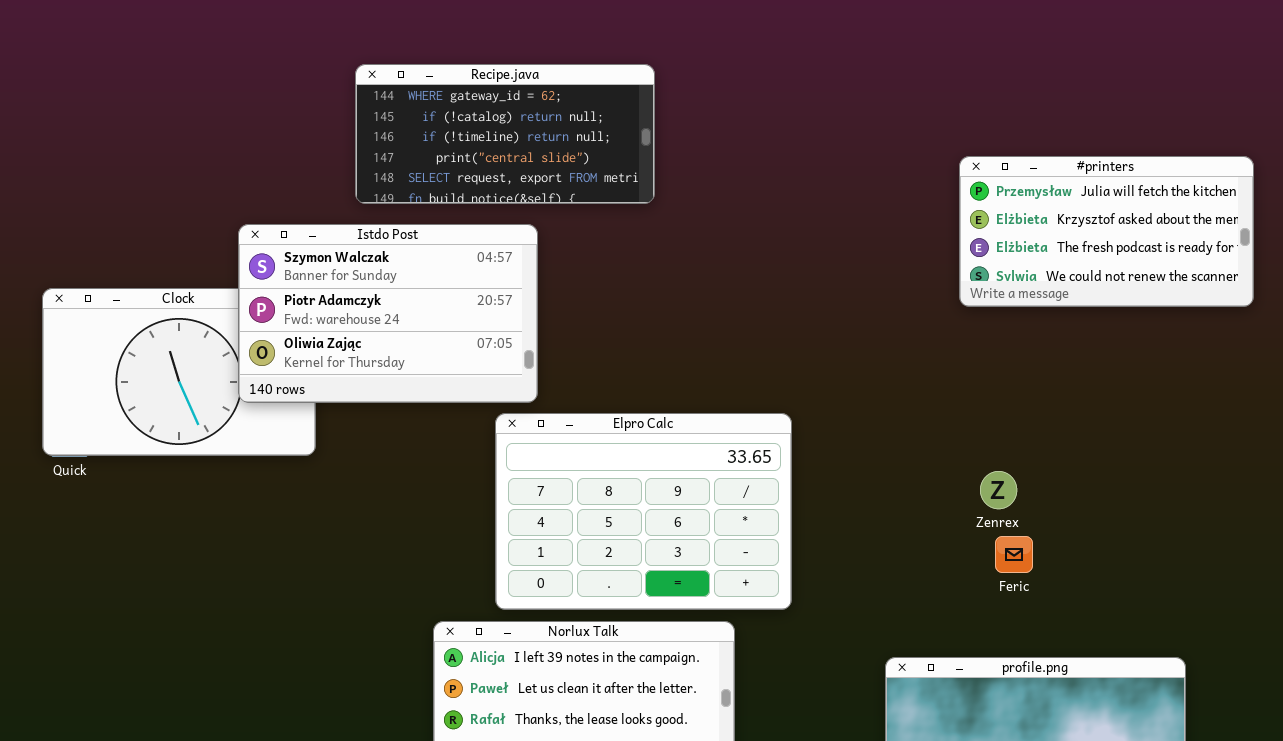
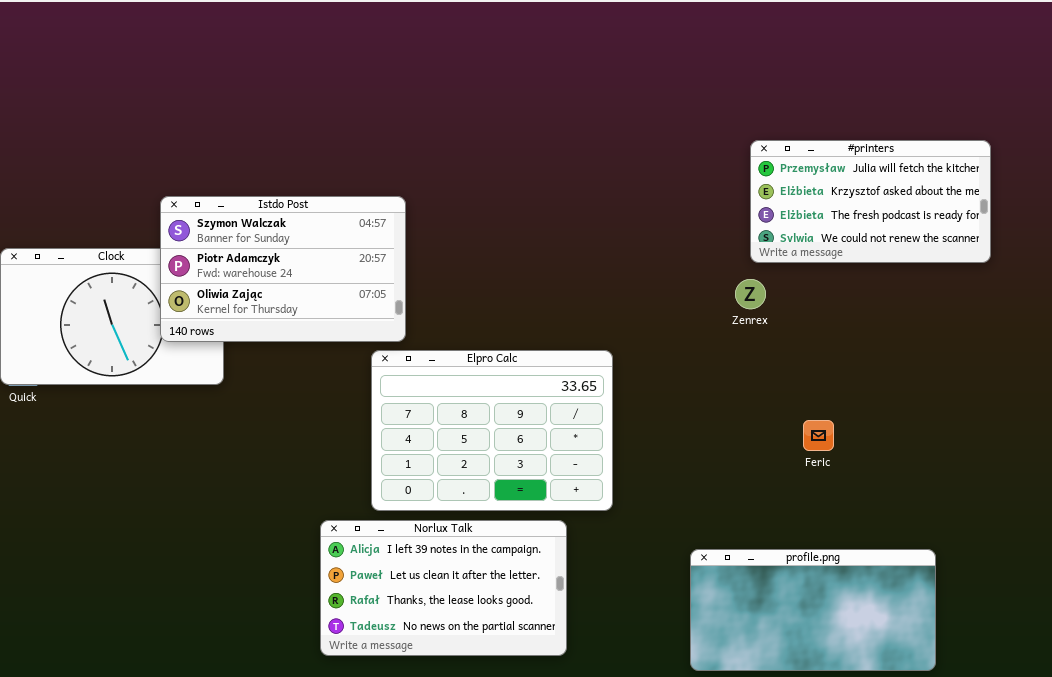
Recipe.java: [355,64,655,204] -> none, closed
Zenrex: [980,471,1017,509] -> [735,279,766,309], moved
Feric: [995,536,1033,573] -> [803,420,834,451], moved

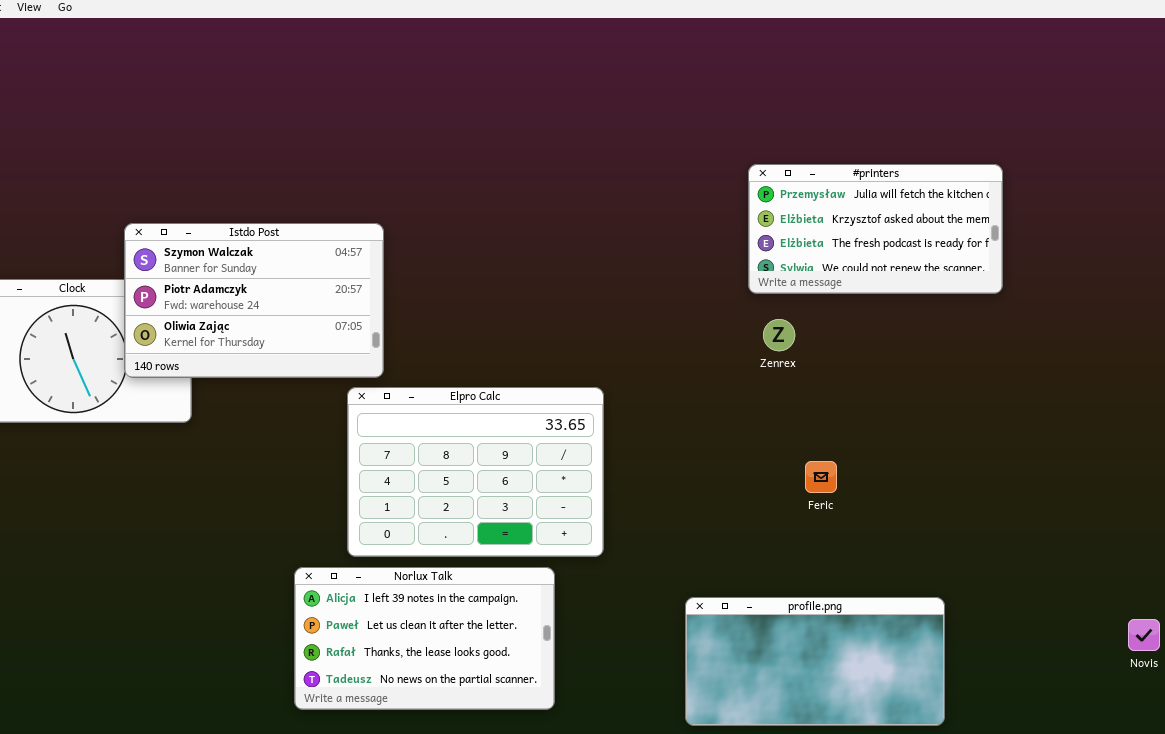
Zenrex: [735,279,766,309] -> [763,319,795,351], moved

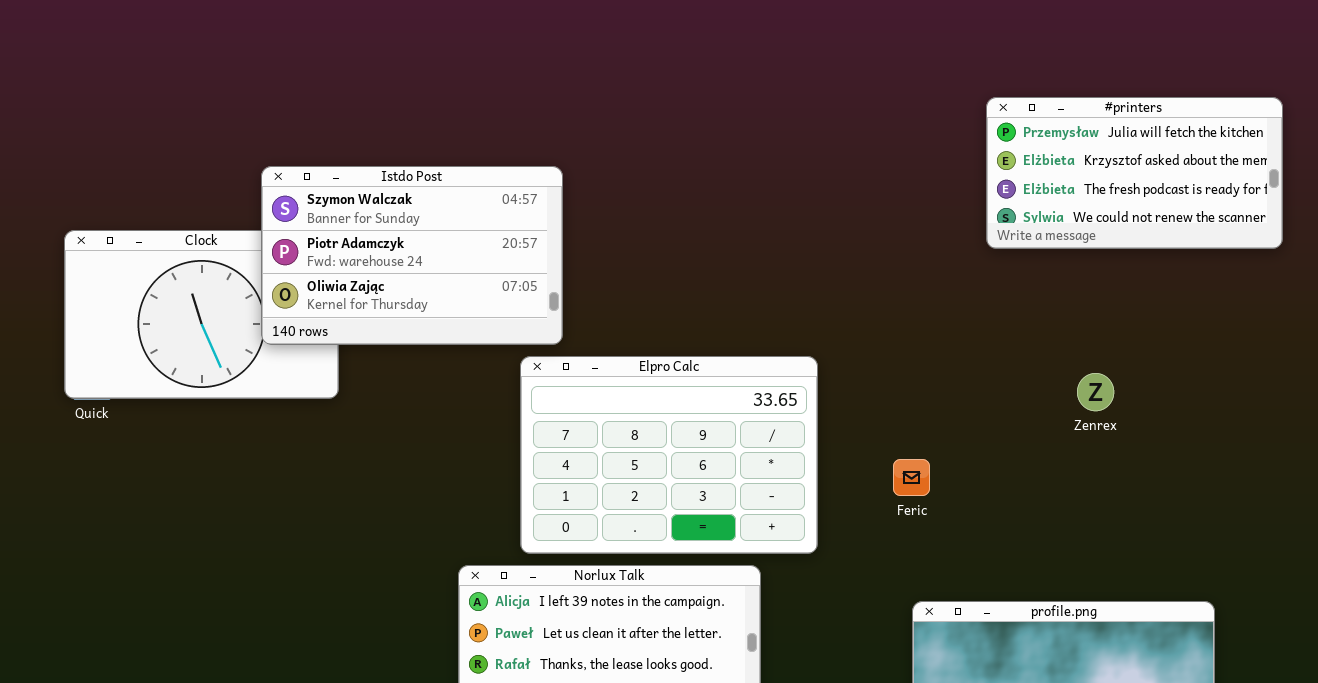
Zenrex: [763,319,795,351] -> [1077,373,1114,411], moved
Feric: [805,461,837,493] -> [893,459,930,496], moved

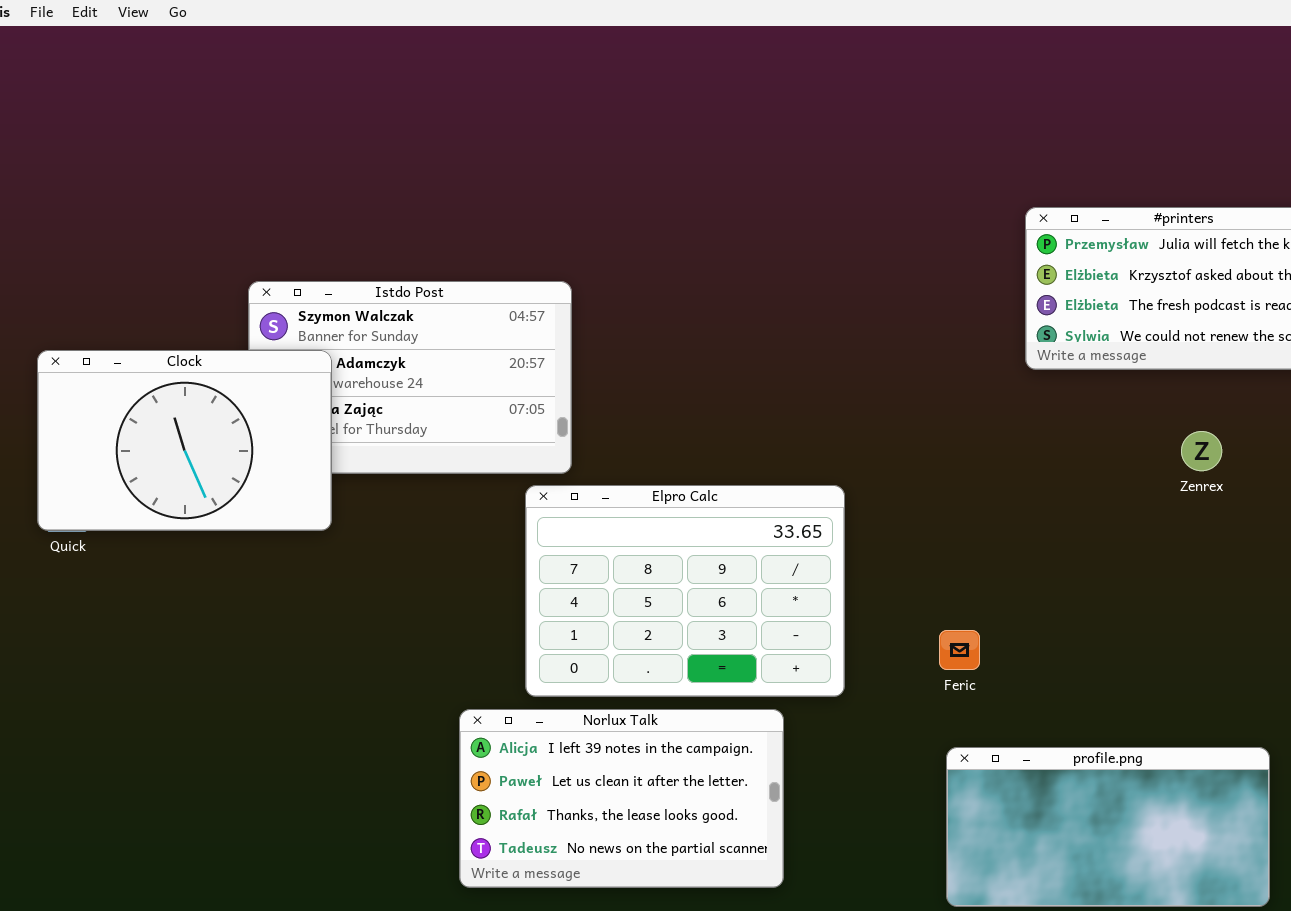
Clock: [64,230,339,399] -> [37,350,332,531], raised
Zenrex: [1077,373,1114,411] -> [1181,431,1222,471], moved
Feric: [893,459,930,496] -> [939,630,980,670], moved

